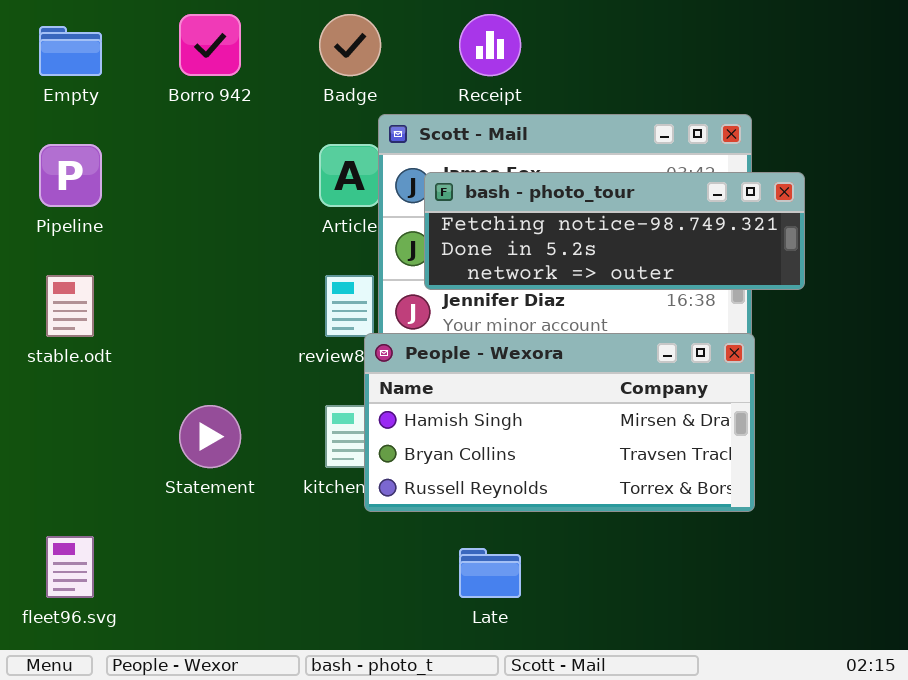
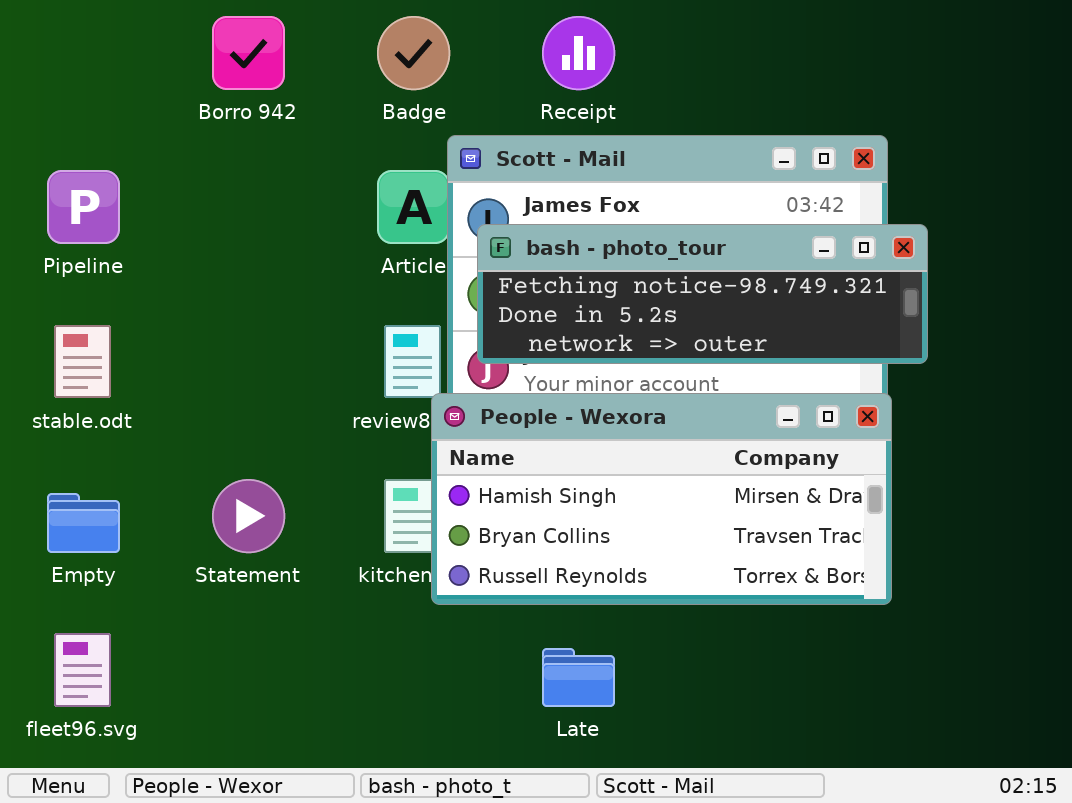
Empty: [39,26,102,76] -> [47,493,120,553], moved
bash - photo_tour: [424,172,805,290] -> [477,224,928,364], moved

